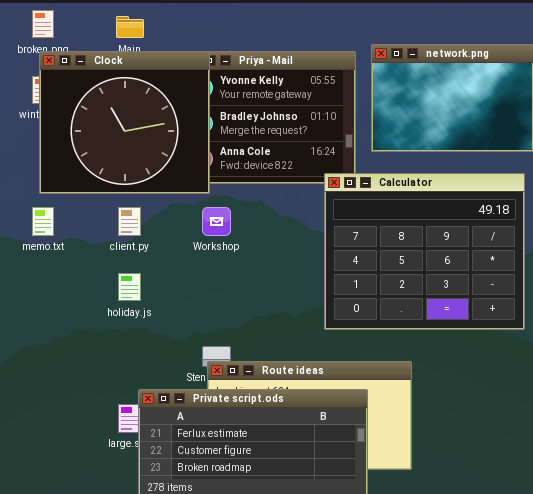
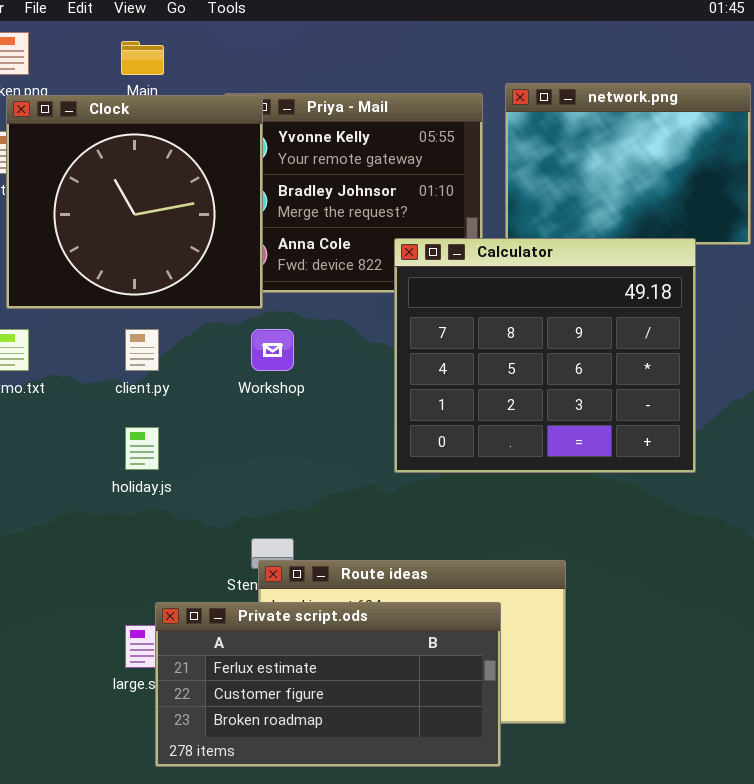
Calculator: [324,173,525,330] -> [394,238,696,473], moved

